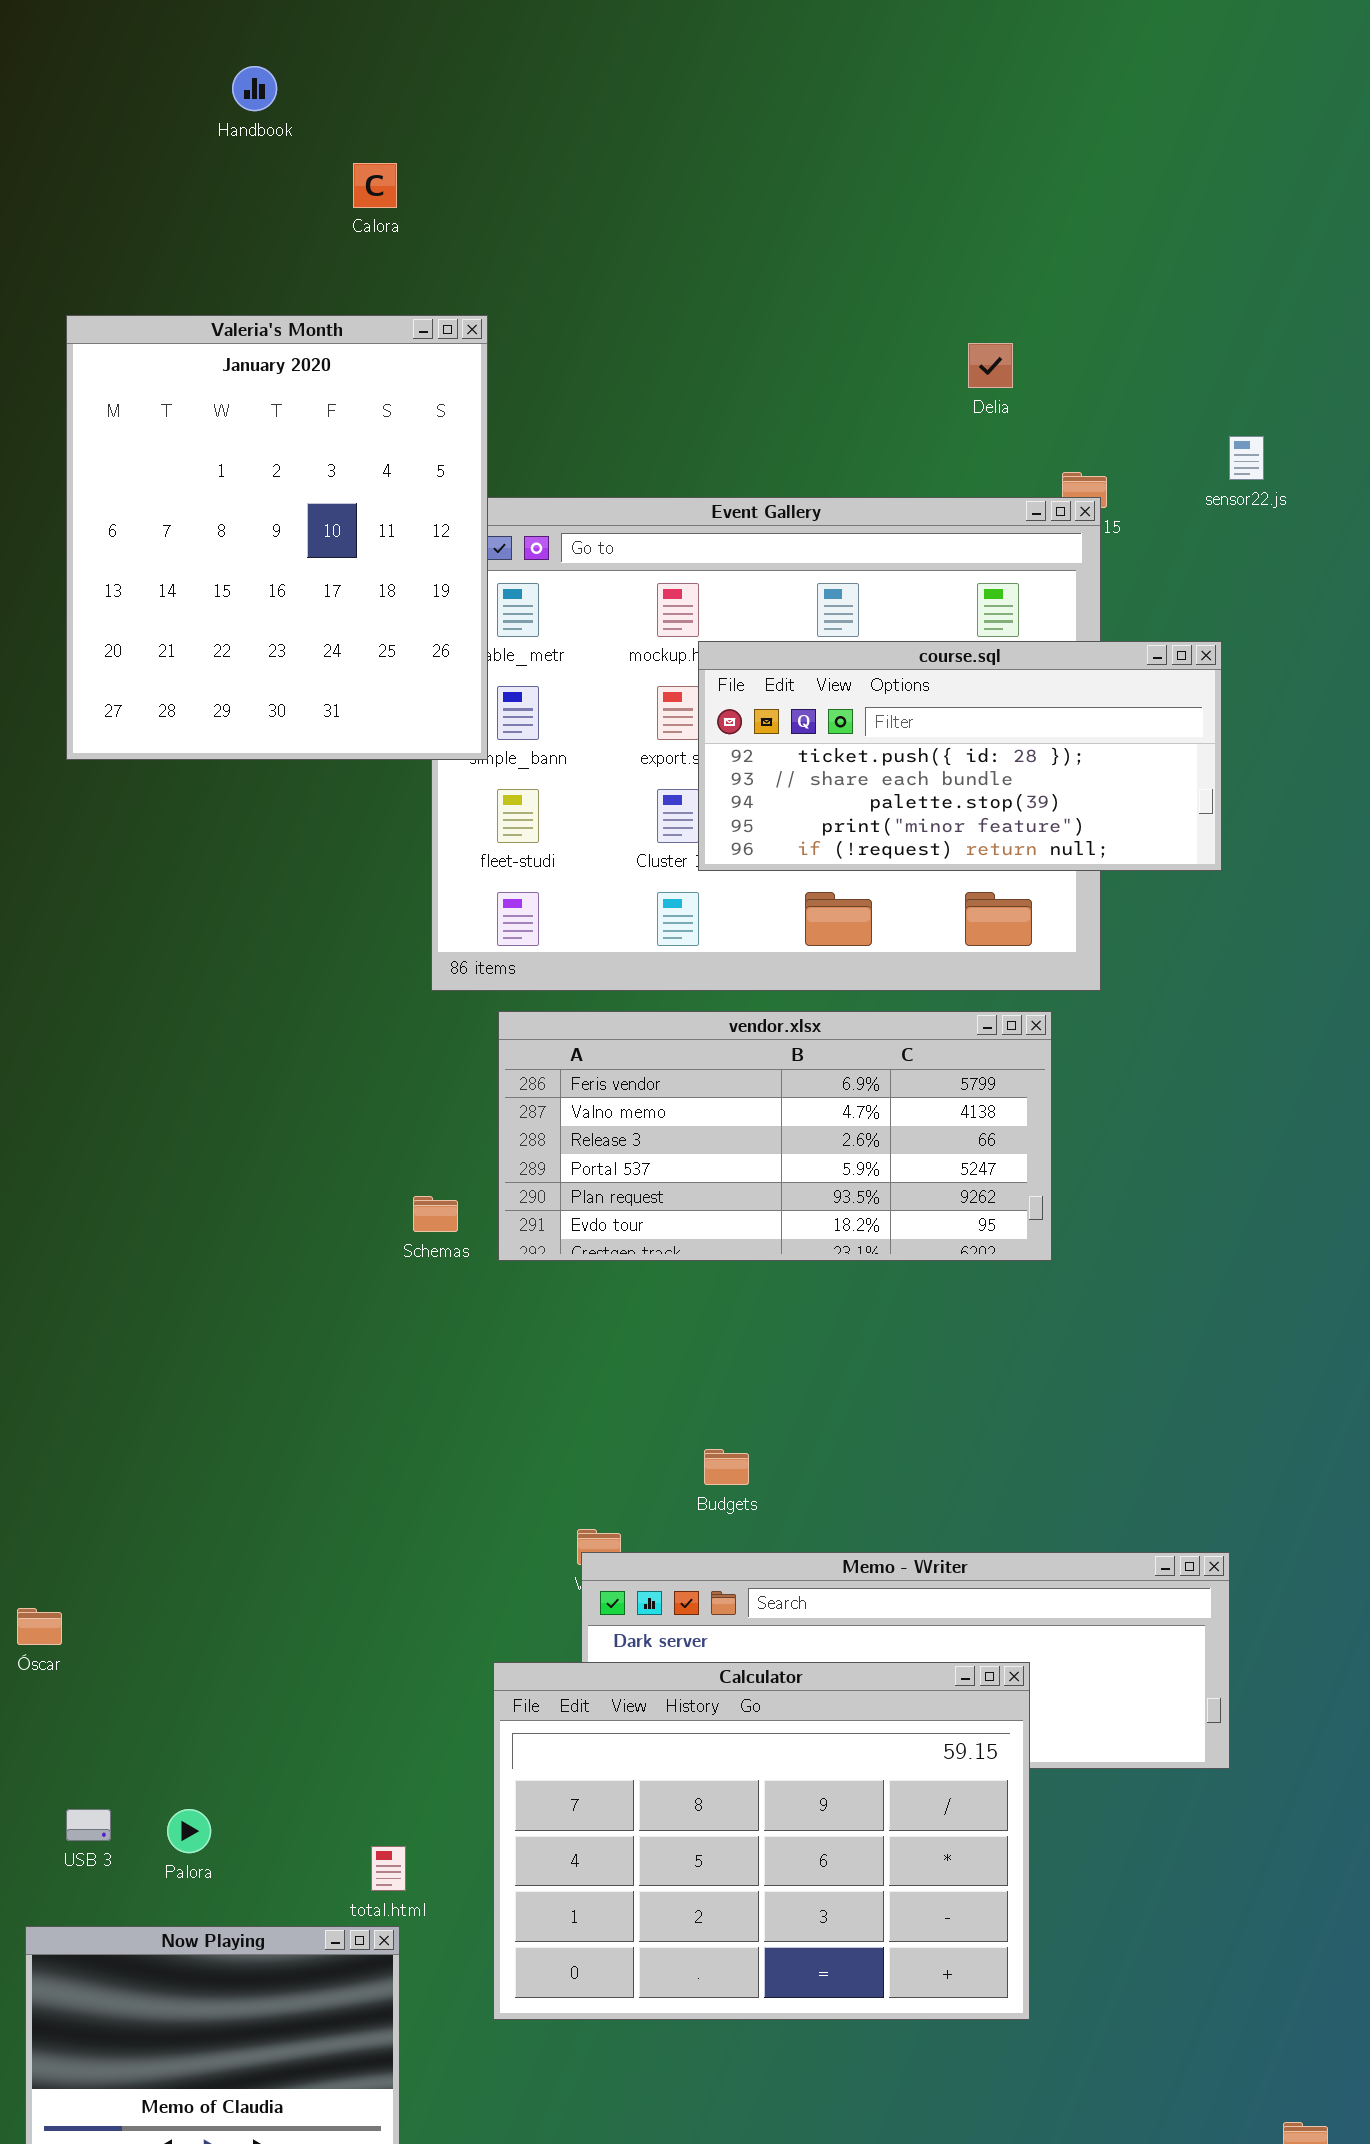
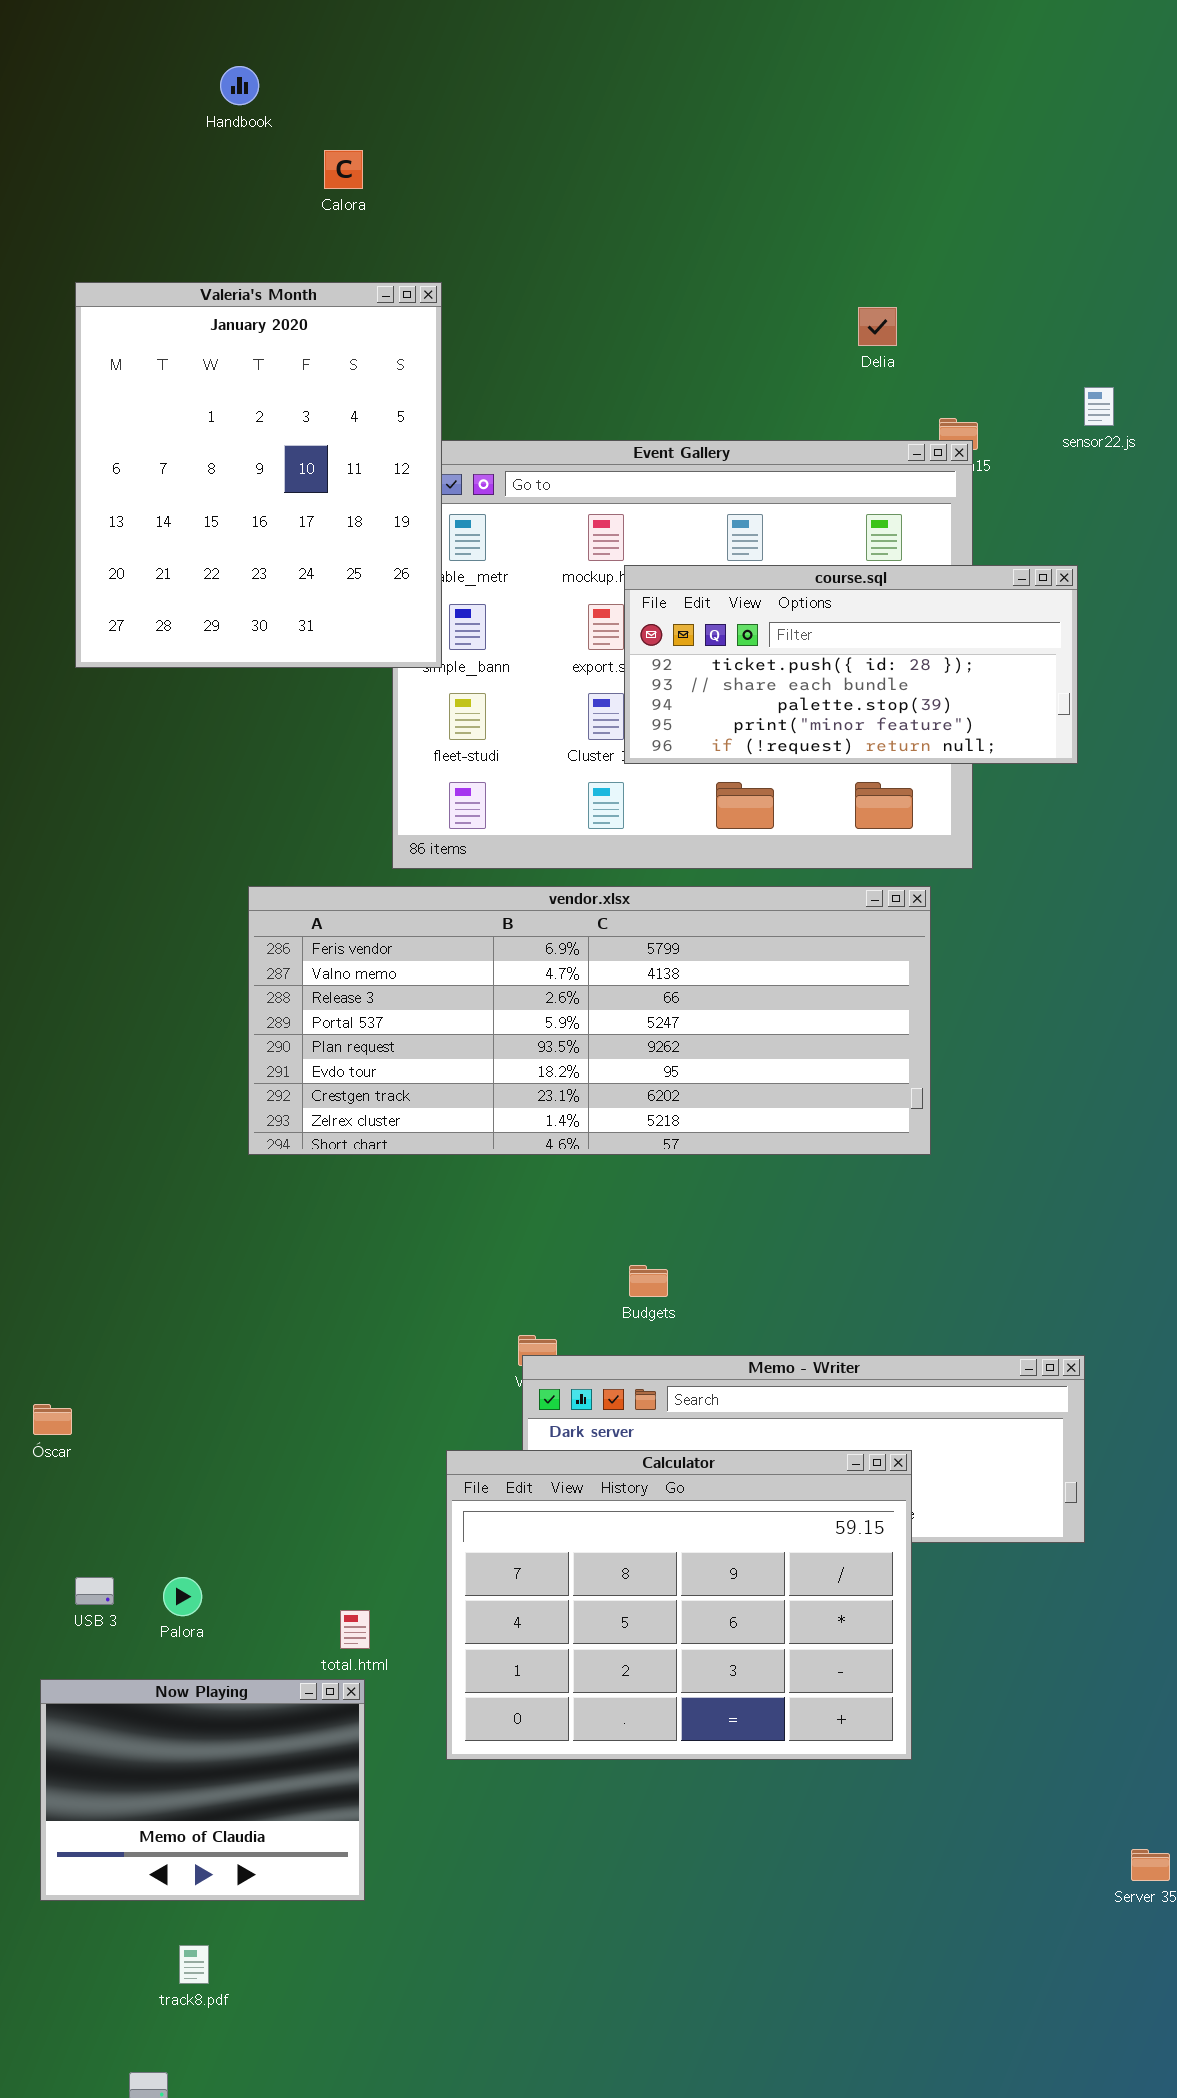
vendor.xlsx: [498,1011,1052,1261] -> [248,886,931,1155], resized

